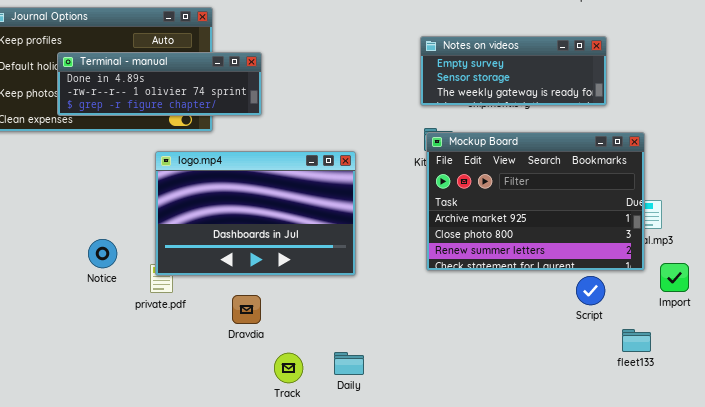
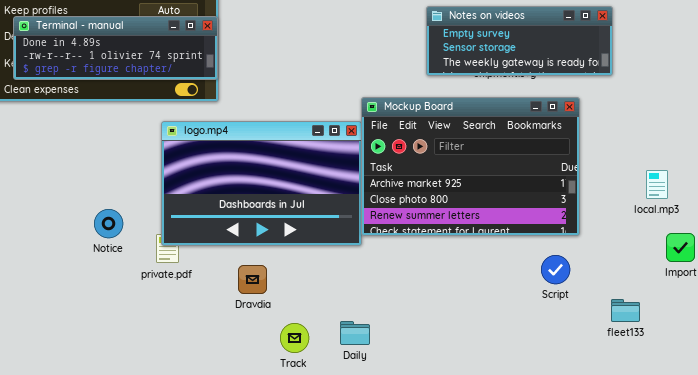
Terminal - manual: [57,52,262,116] -> [13,16,218,80], moved
Mockup Board: [426,132,645,271] -> [361,97,580,236], moved
Script: [576,276,605,305] -> [541,255,570,284], moved
fleet133: [622,329,651,352] -> [611,299,640,322], moved

